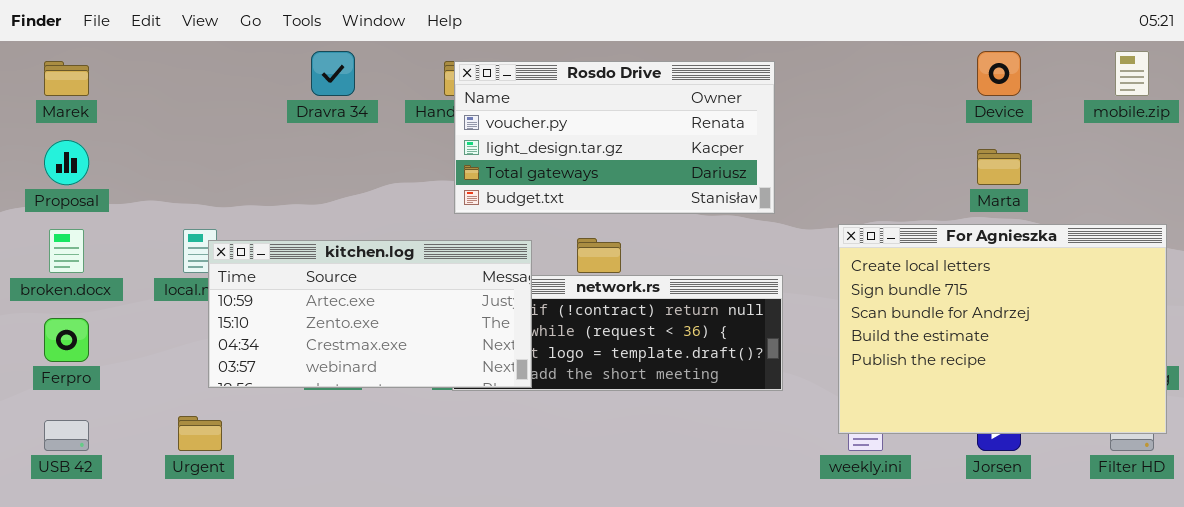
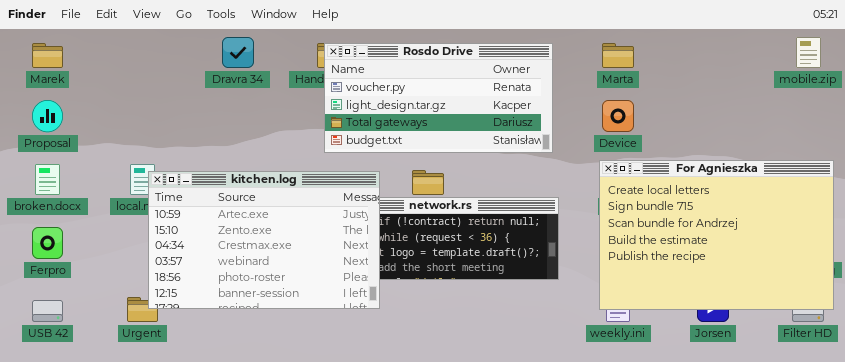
Device: [977,51,1021,96] -> [602,100,634,132], moved
Marta: [977,149,1021,185] -> [602,43,634,68], moved
kitchen.log: [208,240,532,388] -> [148,171,380,309], resized

